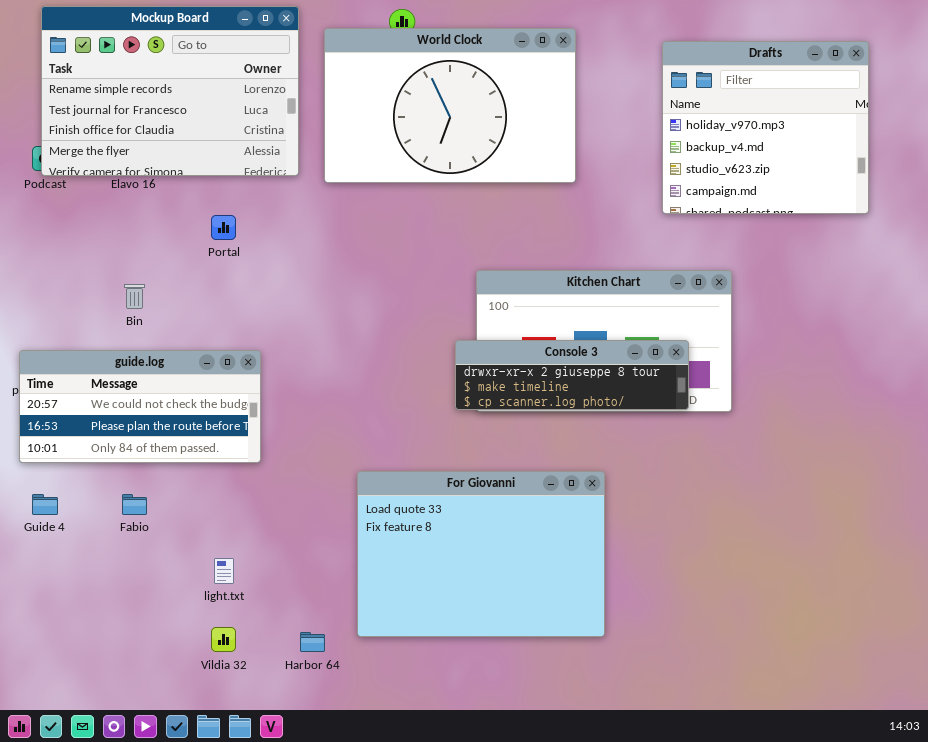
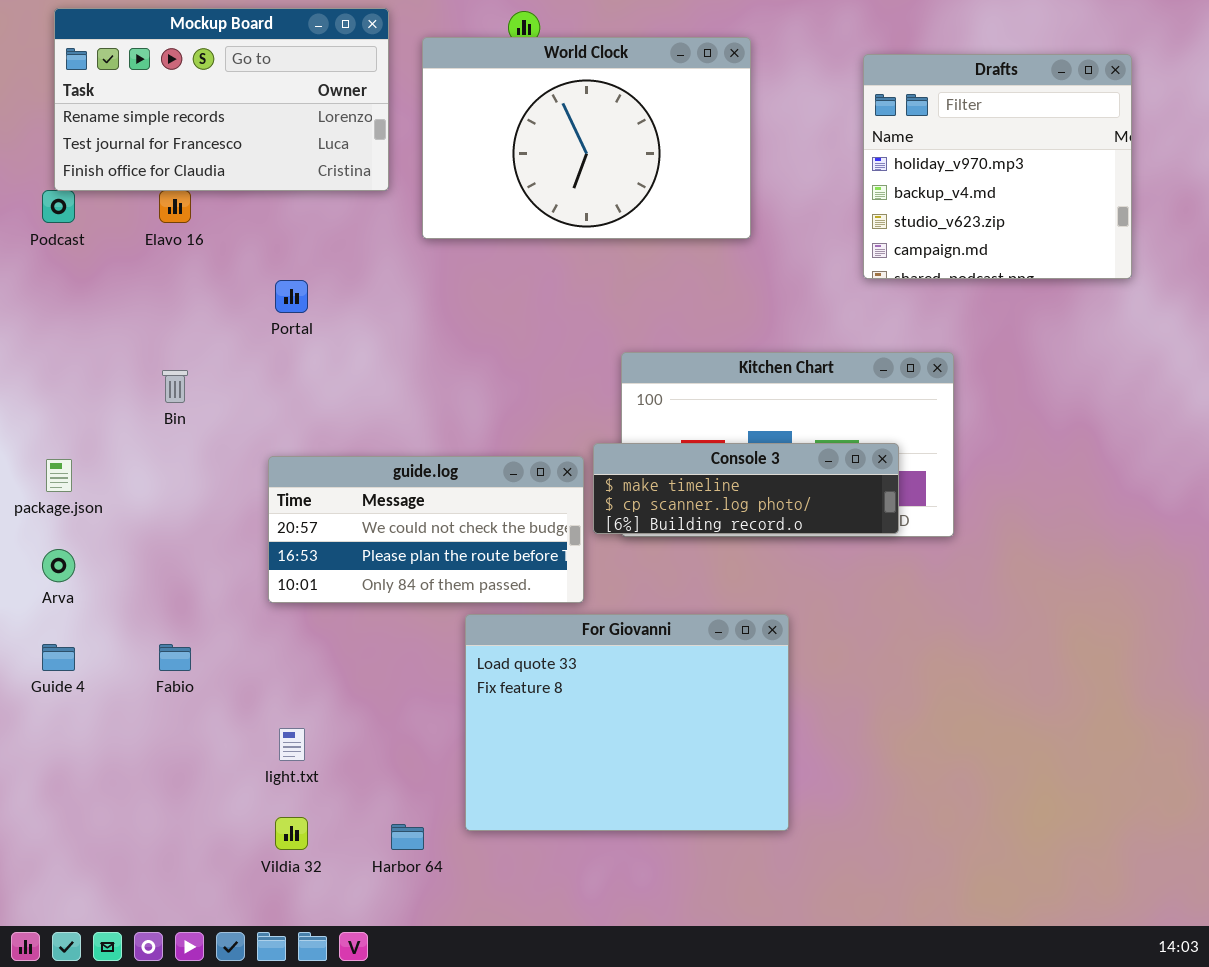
Mockup Board: [41,6,299,176] -> [54,8,389,191], resized
Console 3: [455,340,689,410] -> [593,443,899,534], scrolled down 1 row
guide.log: [19,350,261,463] -> [268,456,584,603], moved

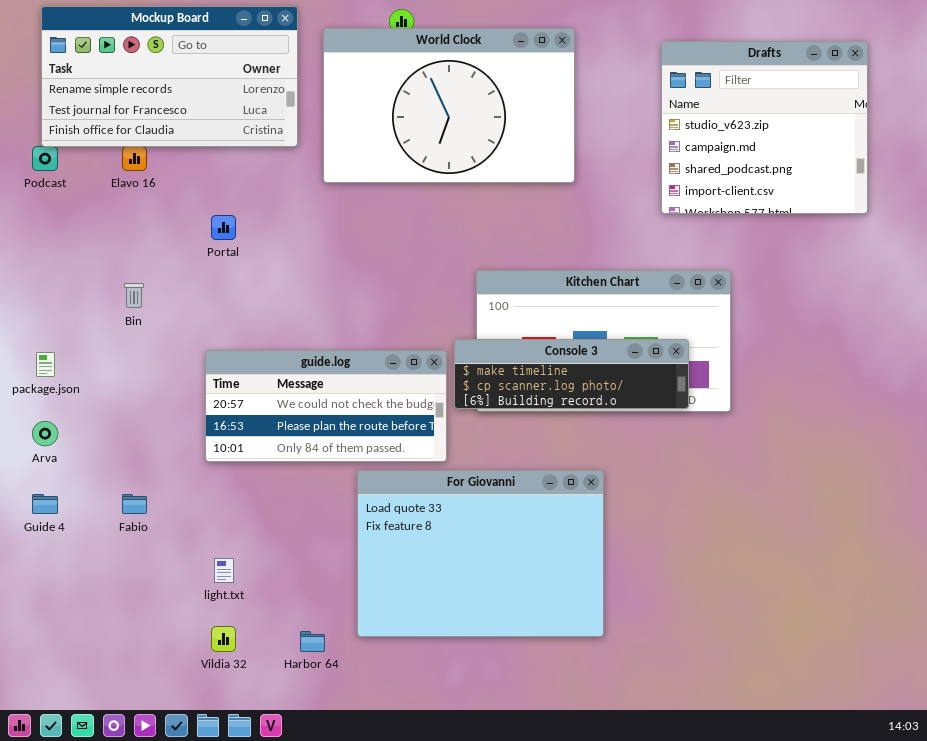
Drafts: [863,54,1132,279] -> [661,41,868,214], scrolled down 2 rows

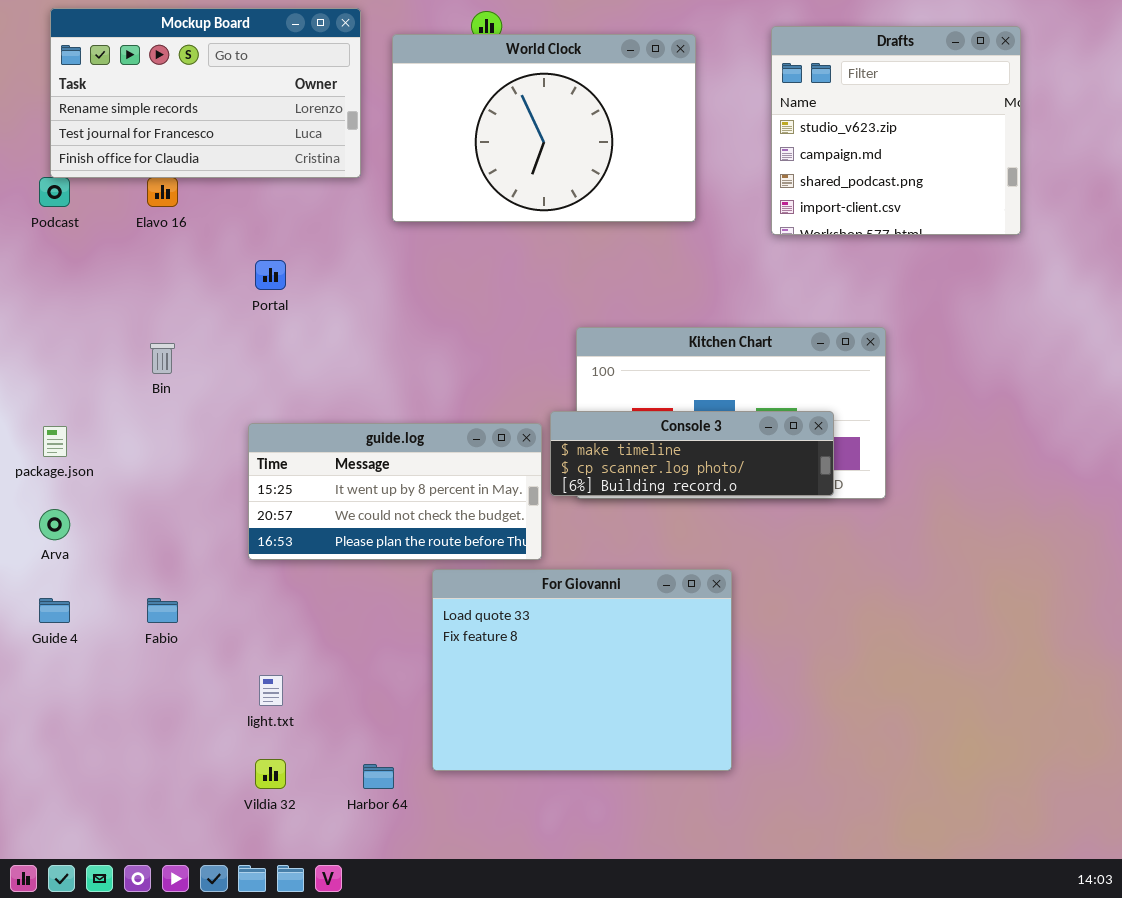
Drafts: [661,41,868,214] -> [771,26,1021,235], moved
guide.log: [205,350,447,462] -> [248,423,542,560], scrolled up 1 row

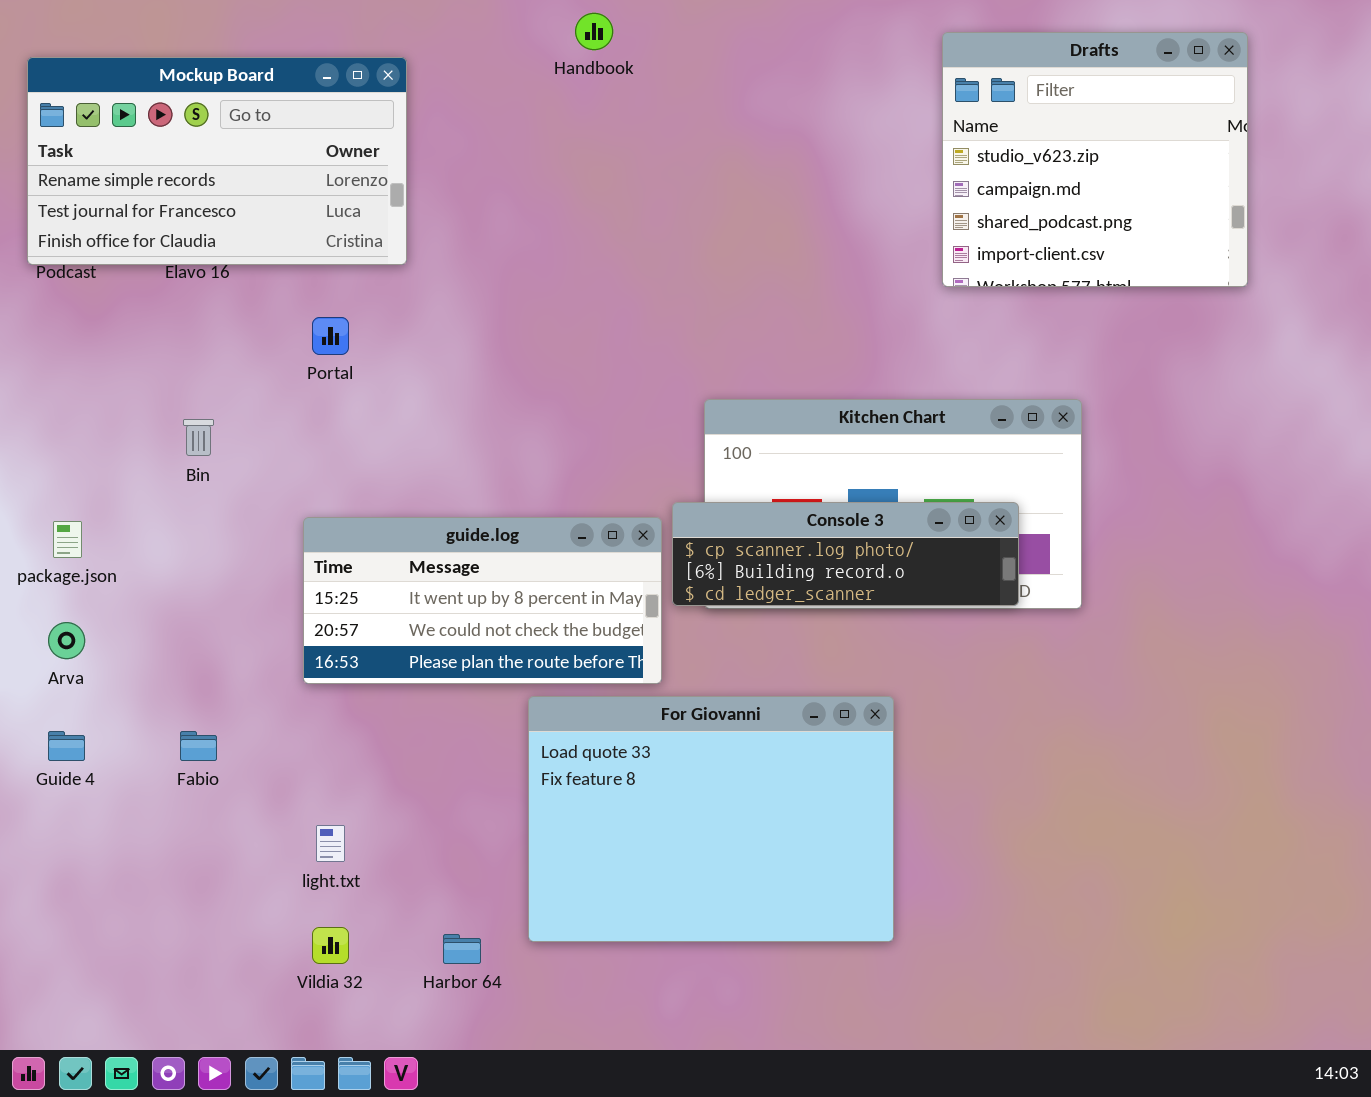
Mockup Board: [50,8,361,178] -> [27,57,407,265], moved
World Clock: [392,34,696,222] -> none, closed
Console 3: [550,411,834,496] -> [672,502,1019,606], scrolled down 1 row

